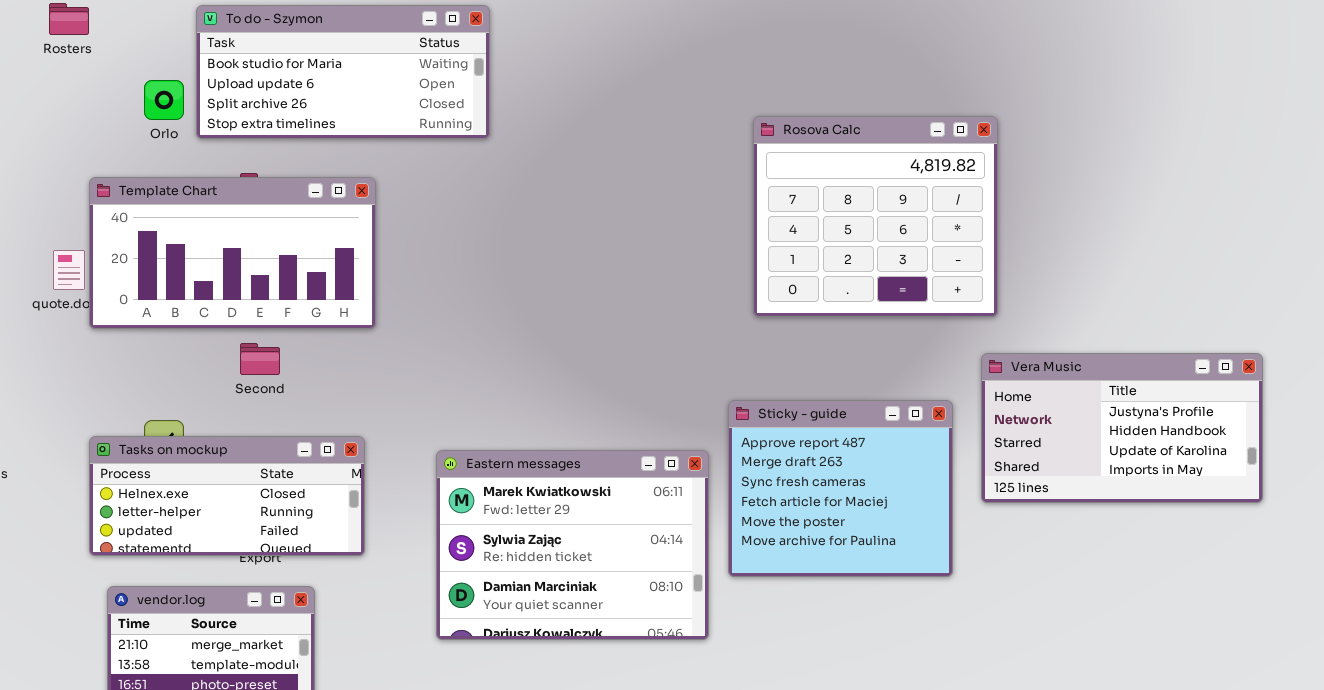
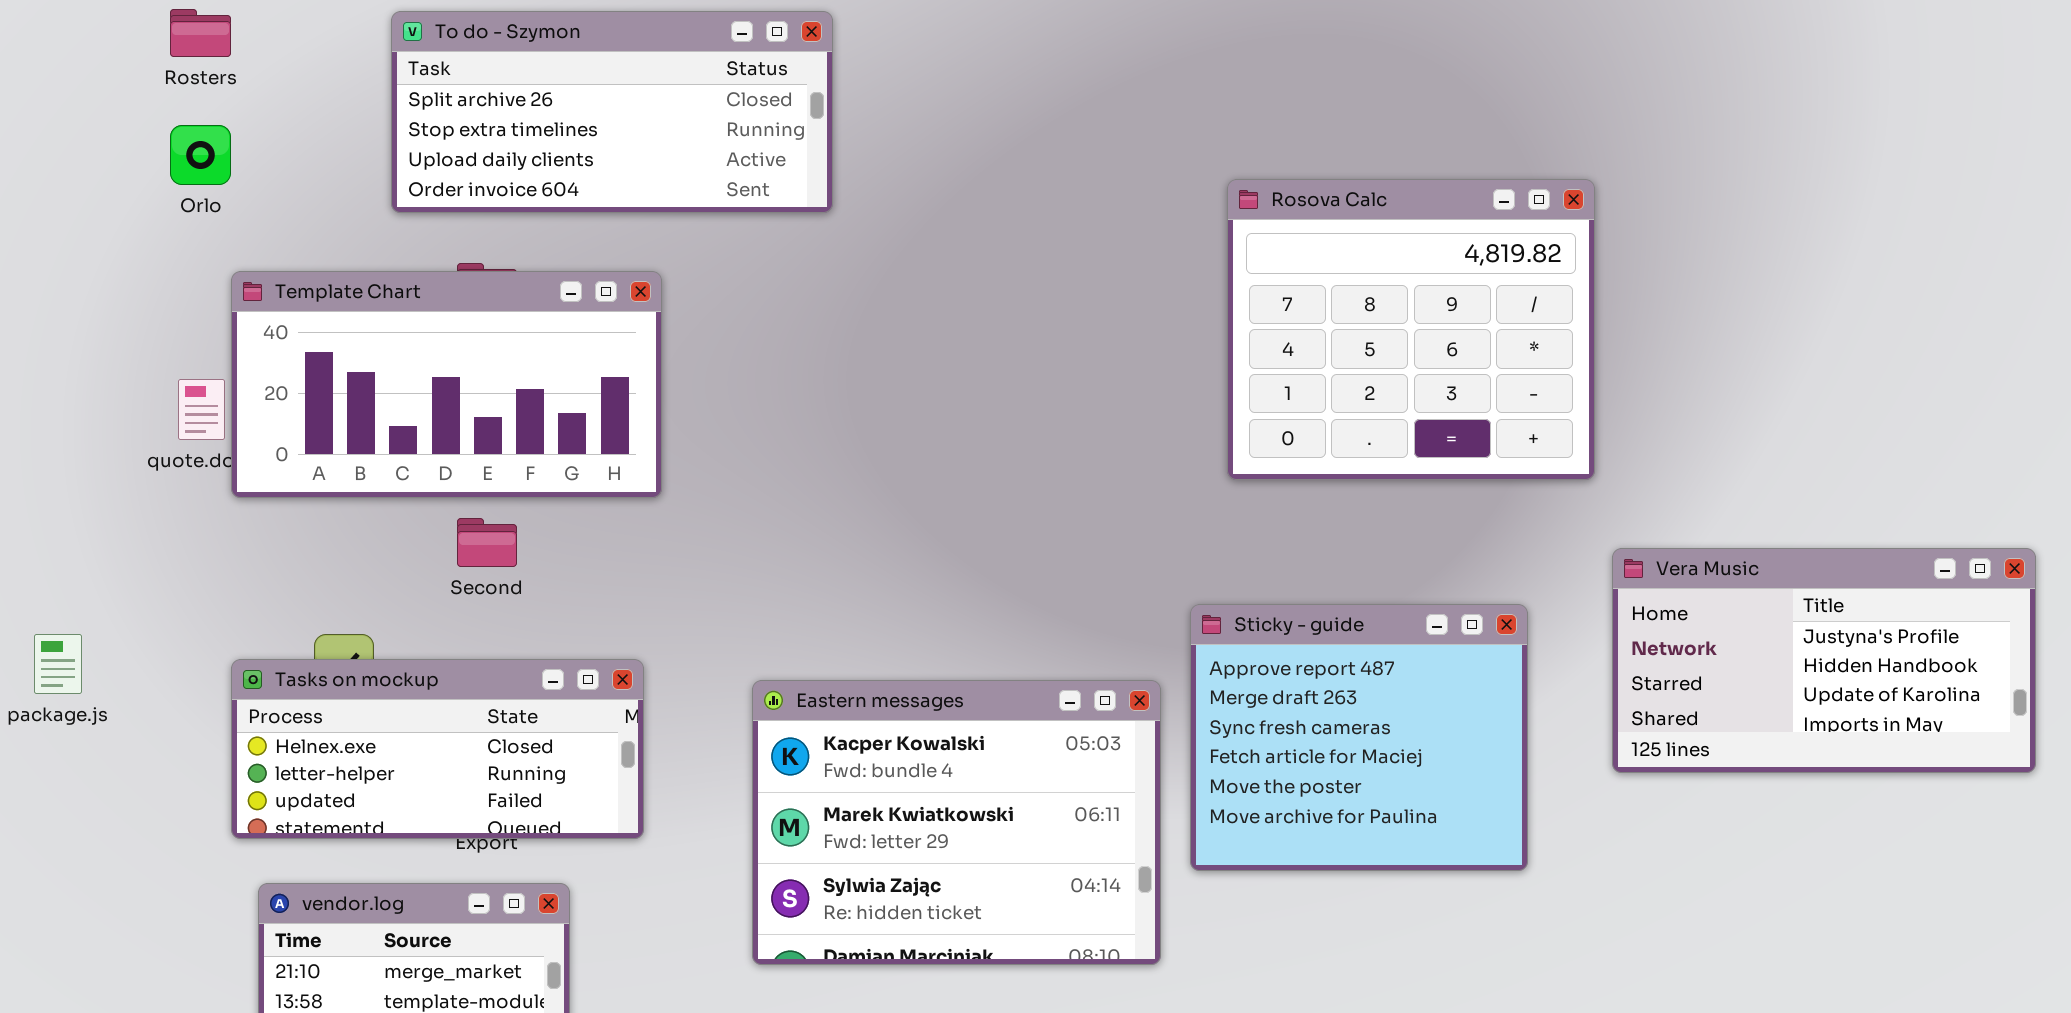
To do - Szymon: [196,5,490,139] -> [391,11,833,213], scrolled down 2 rows
Orlo: [144,80,184,120] -> [170,125,231,185], moved
Vera Music: [981,353,1263,503] -> [1612,548,2036,773], moved
Eastern messages: [436,450,709,640] -> [752,680,1161,965], scrolled up 1 row

